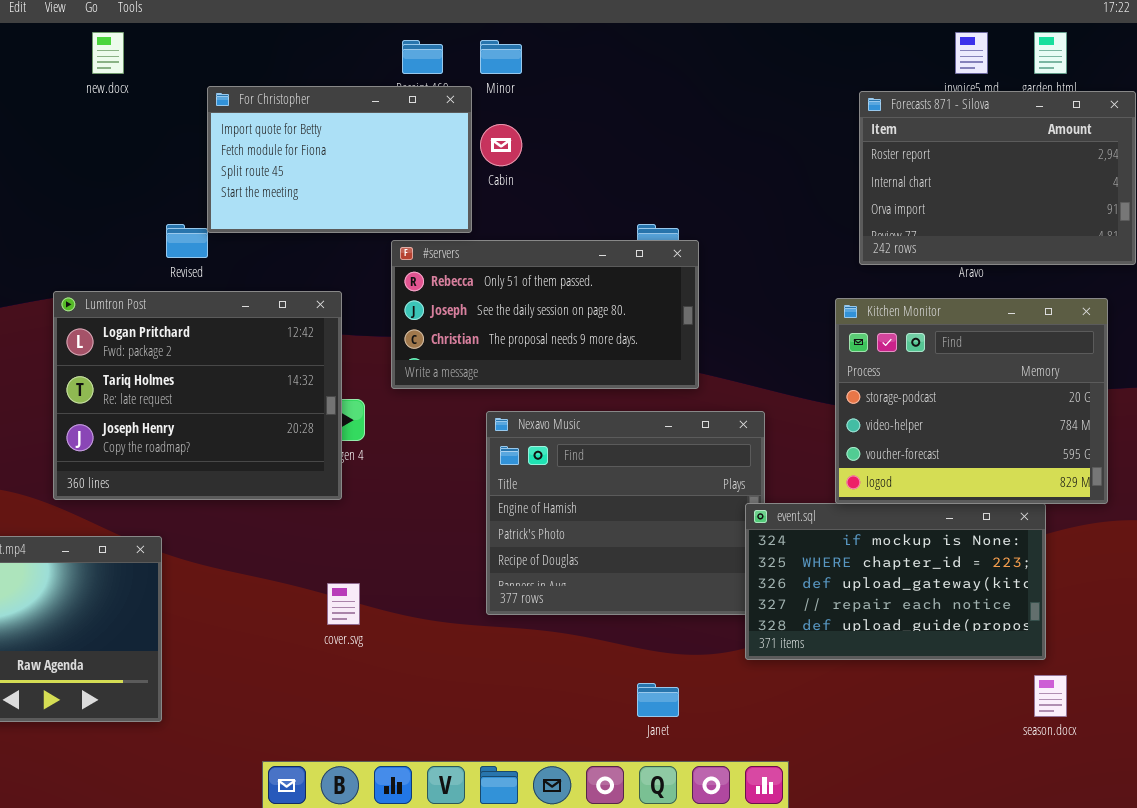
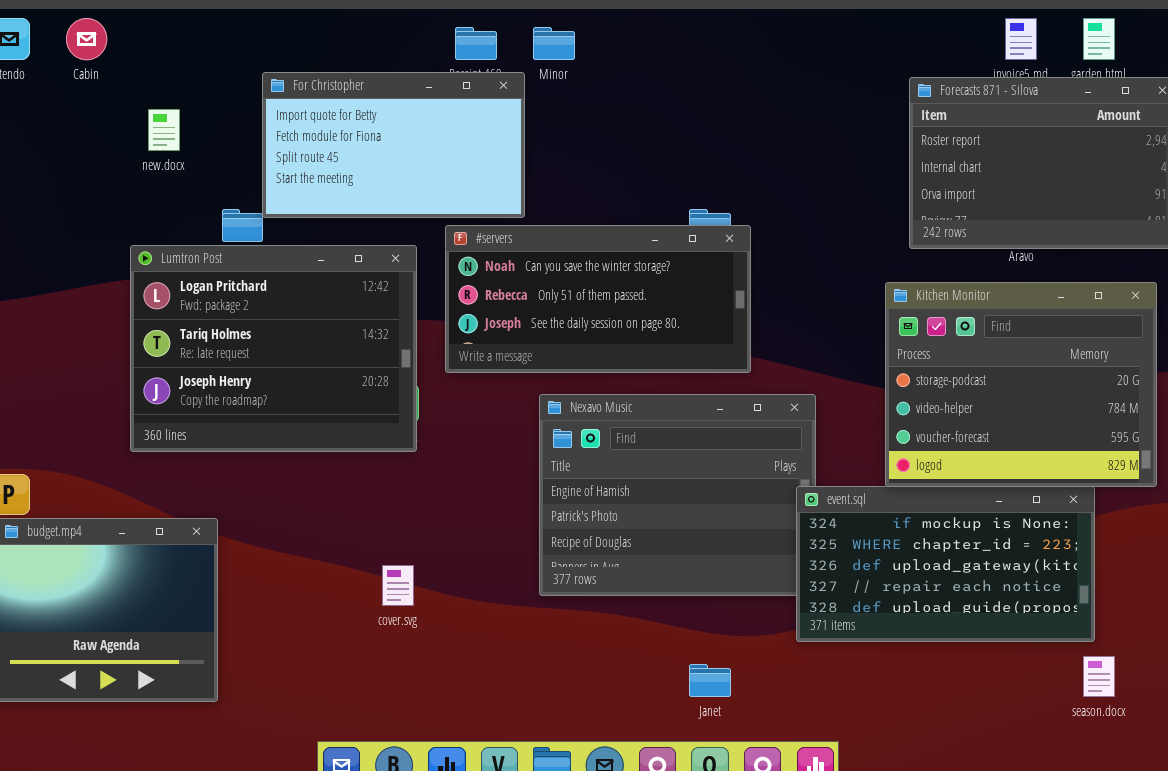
new.docx: [92,32,124,74] -> [148,109,180,151], moved
Cabin: [480,124,522,166] -> [66,18,107,60], moved
#servers: [391,240,699,389] -> [445,225,751,373], scrolled up 1 row
Lumtron Post: [53,291,342,500] -> [130,245,417,452], moved

